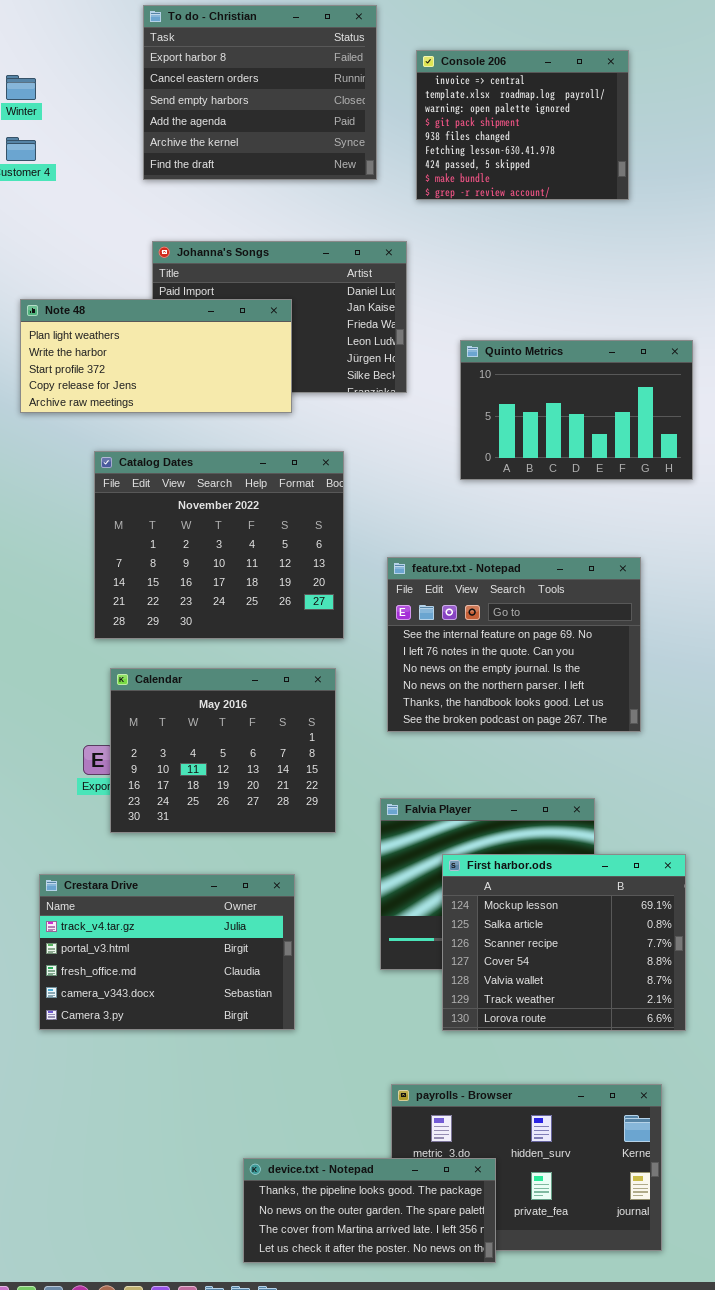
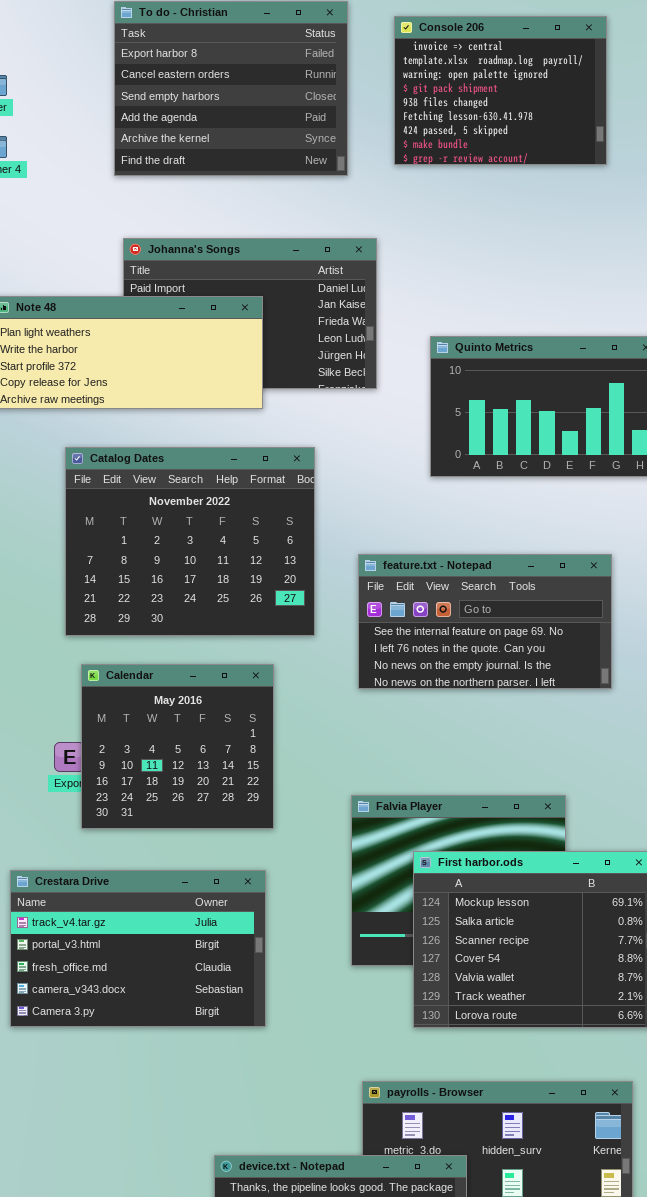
Console 206: [416,50,629,200] -> [394,16,607,165], moved
feature.txt - Notepad: [387,557,641,732] -> [358,554,612,689], resized
Calendar: [110,668,336,833] -> [81,664,274,829], resized

